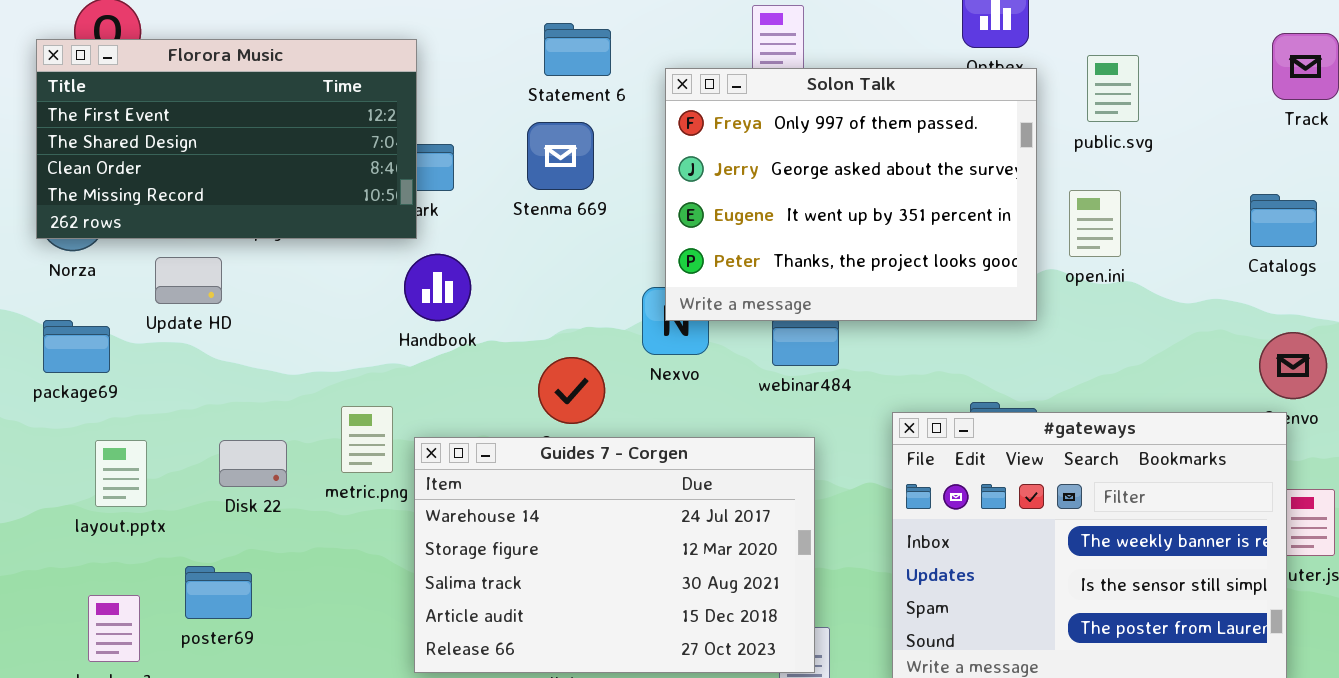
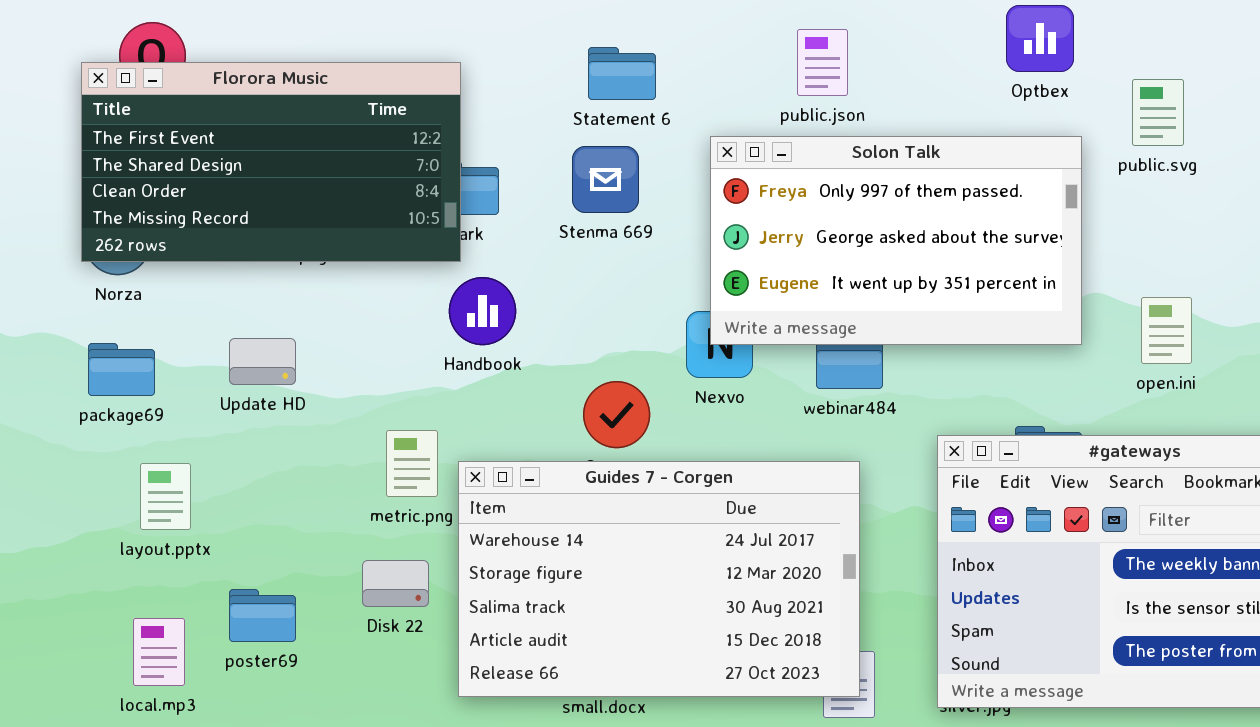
Solon Talk: [665,68,1037,321] -> [710,136,1082,345], resized
open.ini: [1069,190,1121,257] -> [1141,297,1192,364], moved
Update HD: [155,257,222,304] -> [229,338,296,385], moved
Disk 22: [219,440,287,487] -> [362,560,429,607], moved

